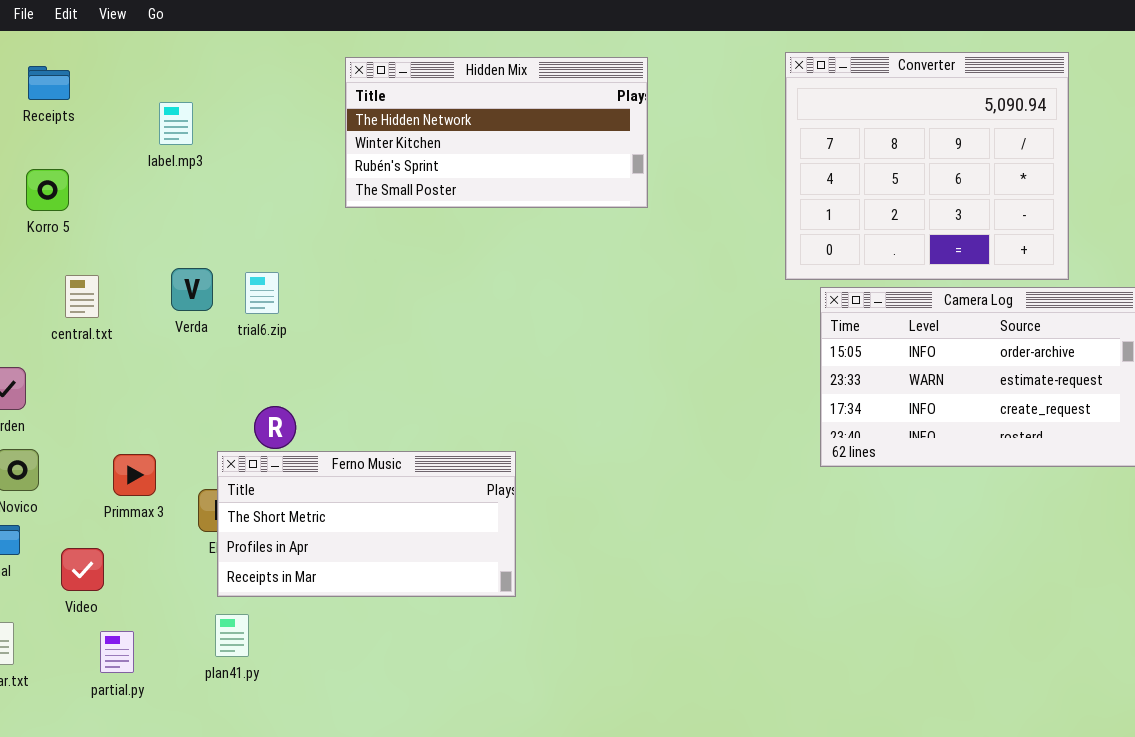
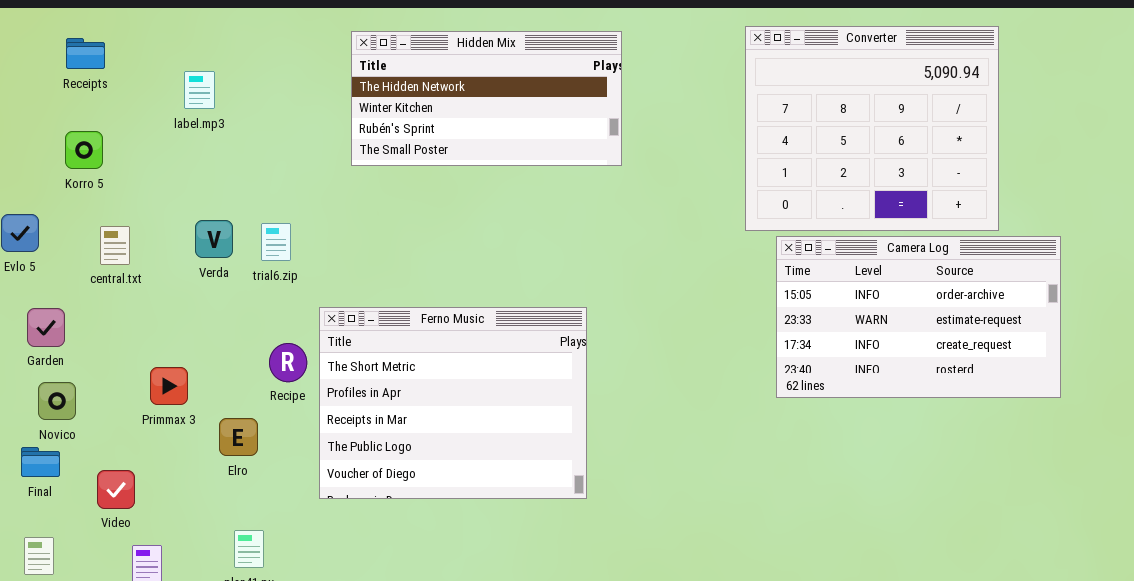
Ferno Music: [217,451,516,597] -> [319,307,587,499], moved, resized
Primmax 3: [113,454,156,496] -> [150,367,188,405], moved

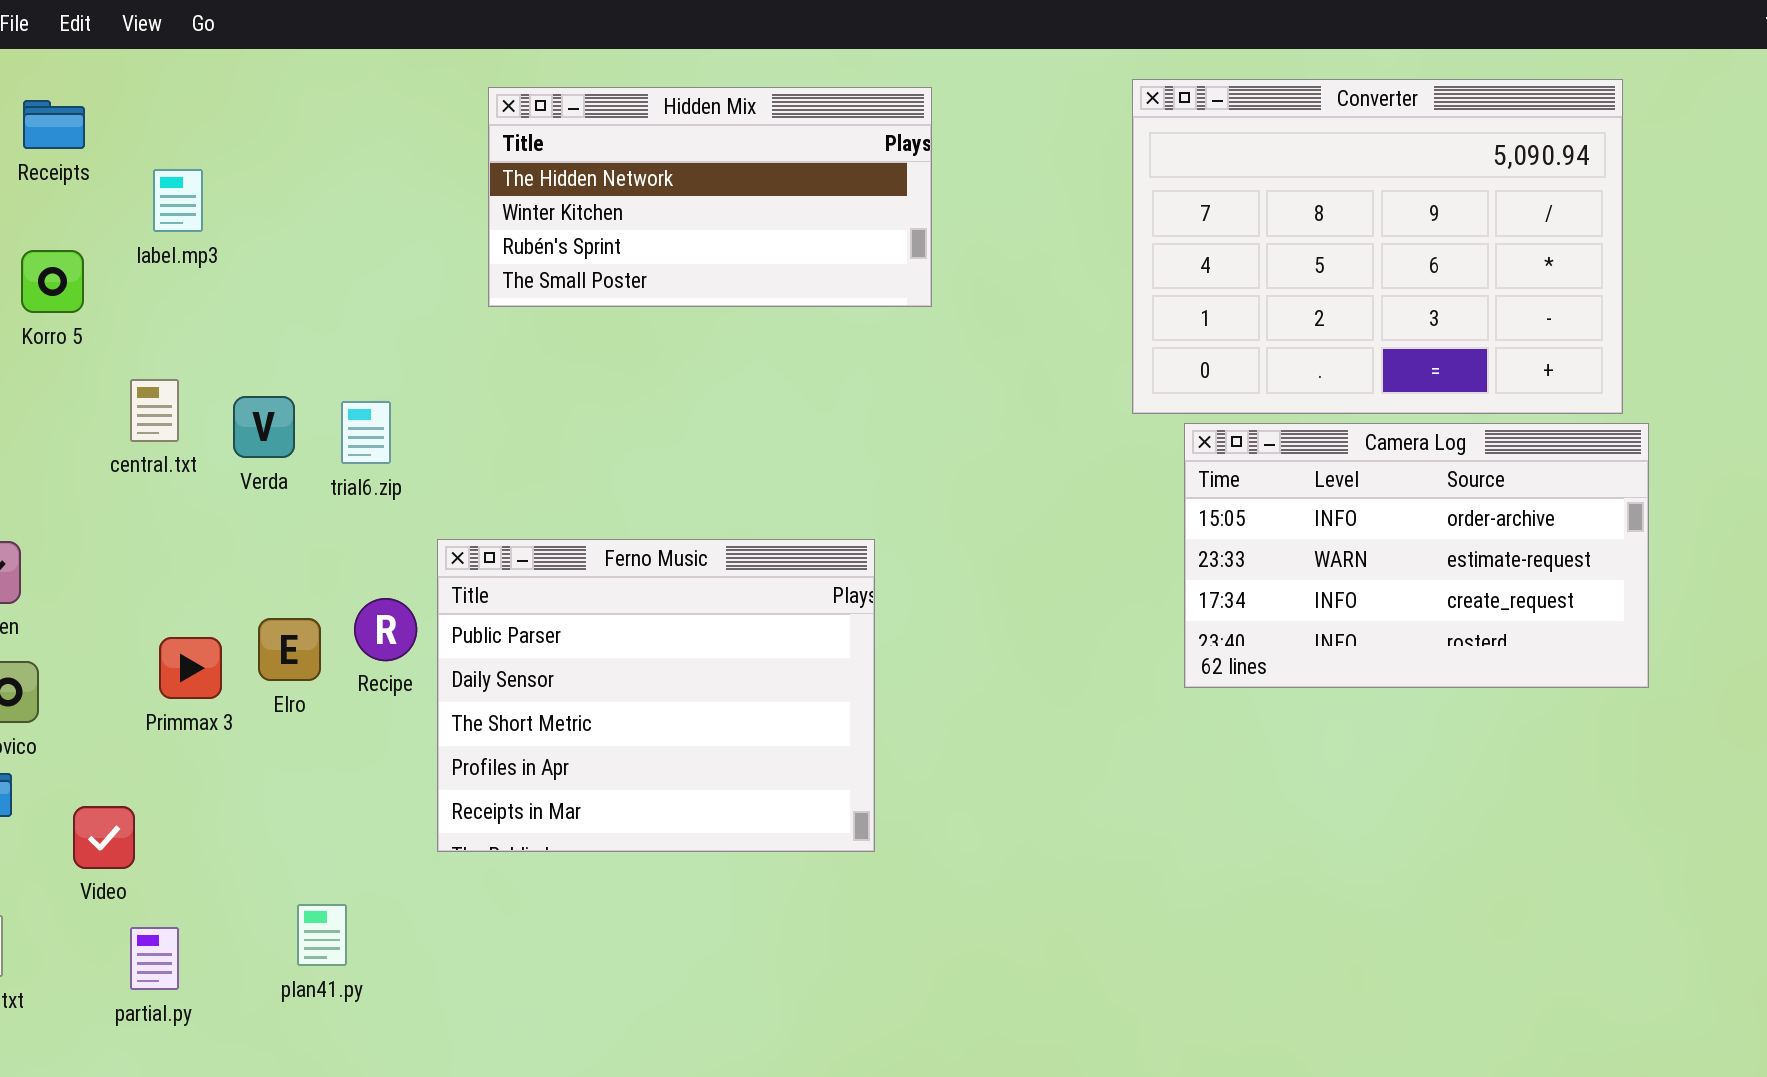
Converter: [745,26,999,231] -> [1132,79,1623,414], resized
label.mp3: [184,71,215,109] -> [153,169,203,232], moved
central.txt: [100,226,130,265] -> [130,379,179,442], moved
Ferno Music: [319,307,587,499] -> [437,539,875,852], scrolled up 2 rows
Elro: [219,418,258,456] -> [258,618,321,681], moved

